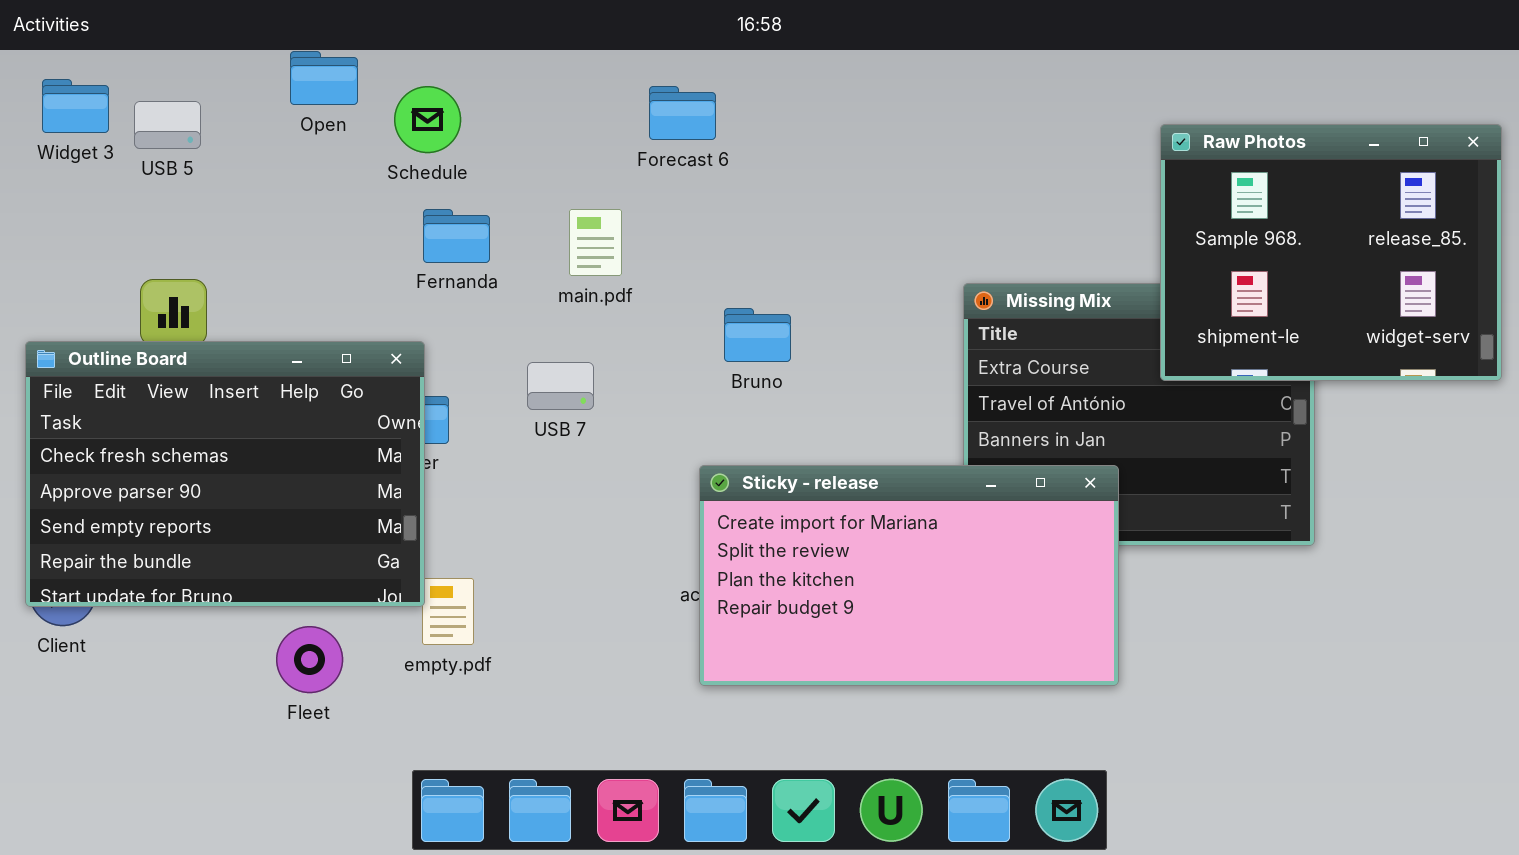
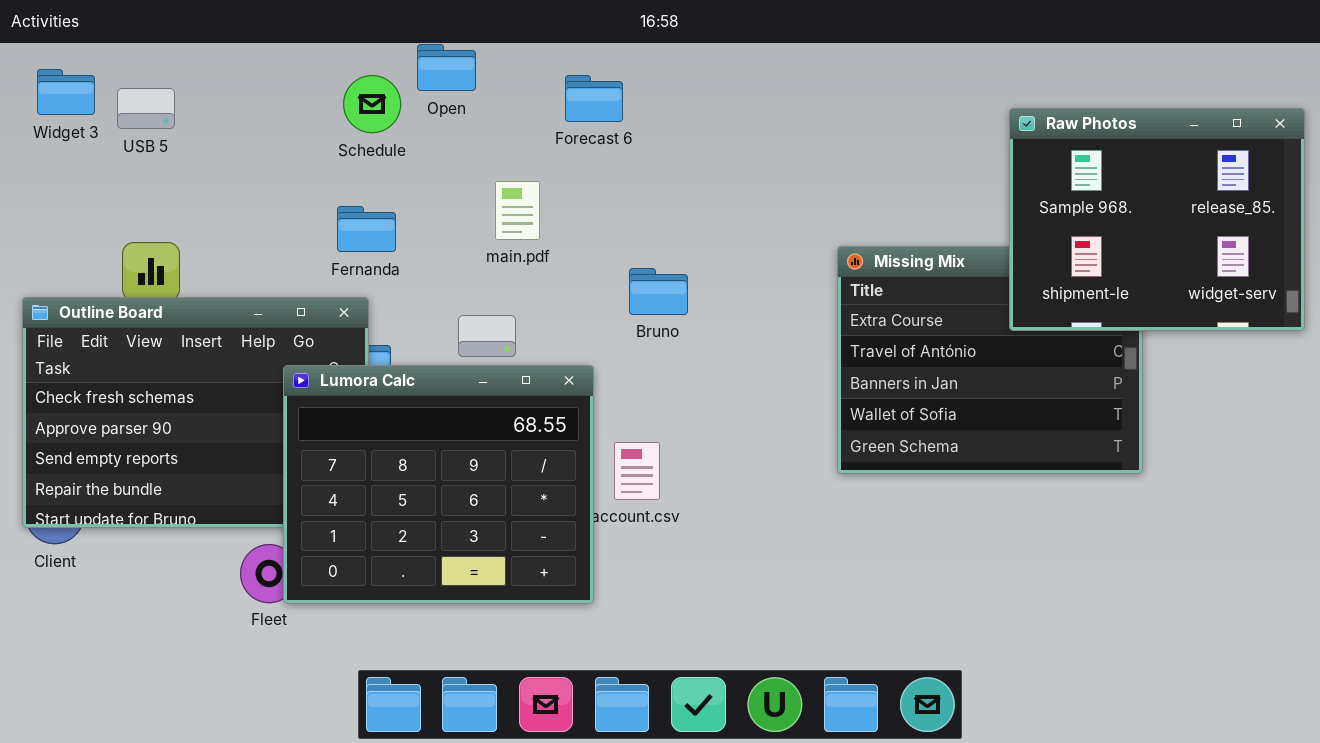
Open: [290,51,358,105] -> [417,44,476,91], moved
Fernanda: [423,209,490,263] -> [337,206,396,252], moved
Lumora Calc: none -> [283,365,594,604], opened
Sticky - release: [699,465,1119,686] -> none, closed

